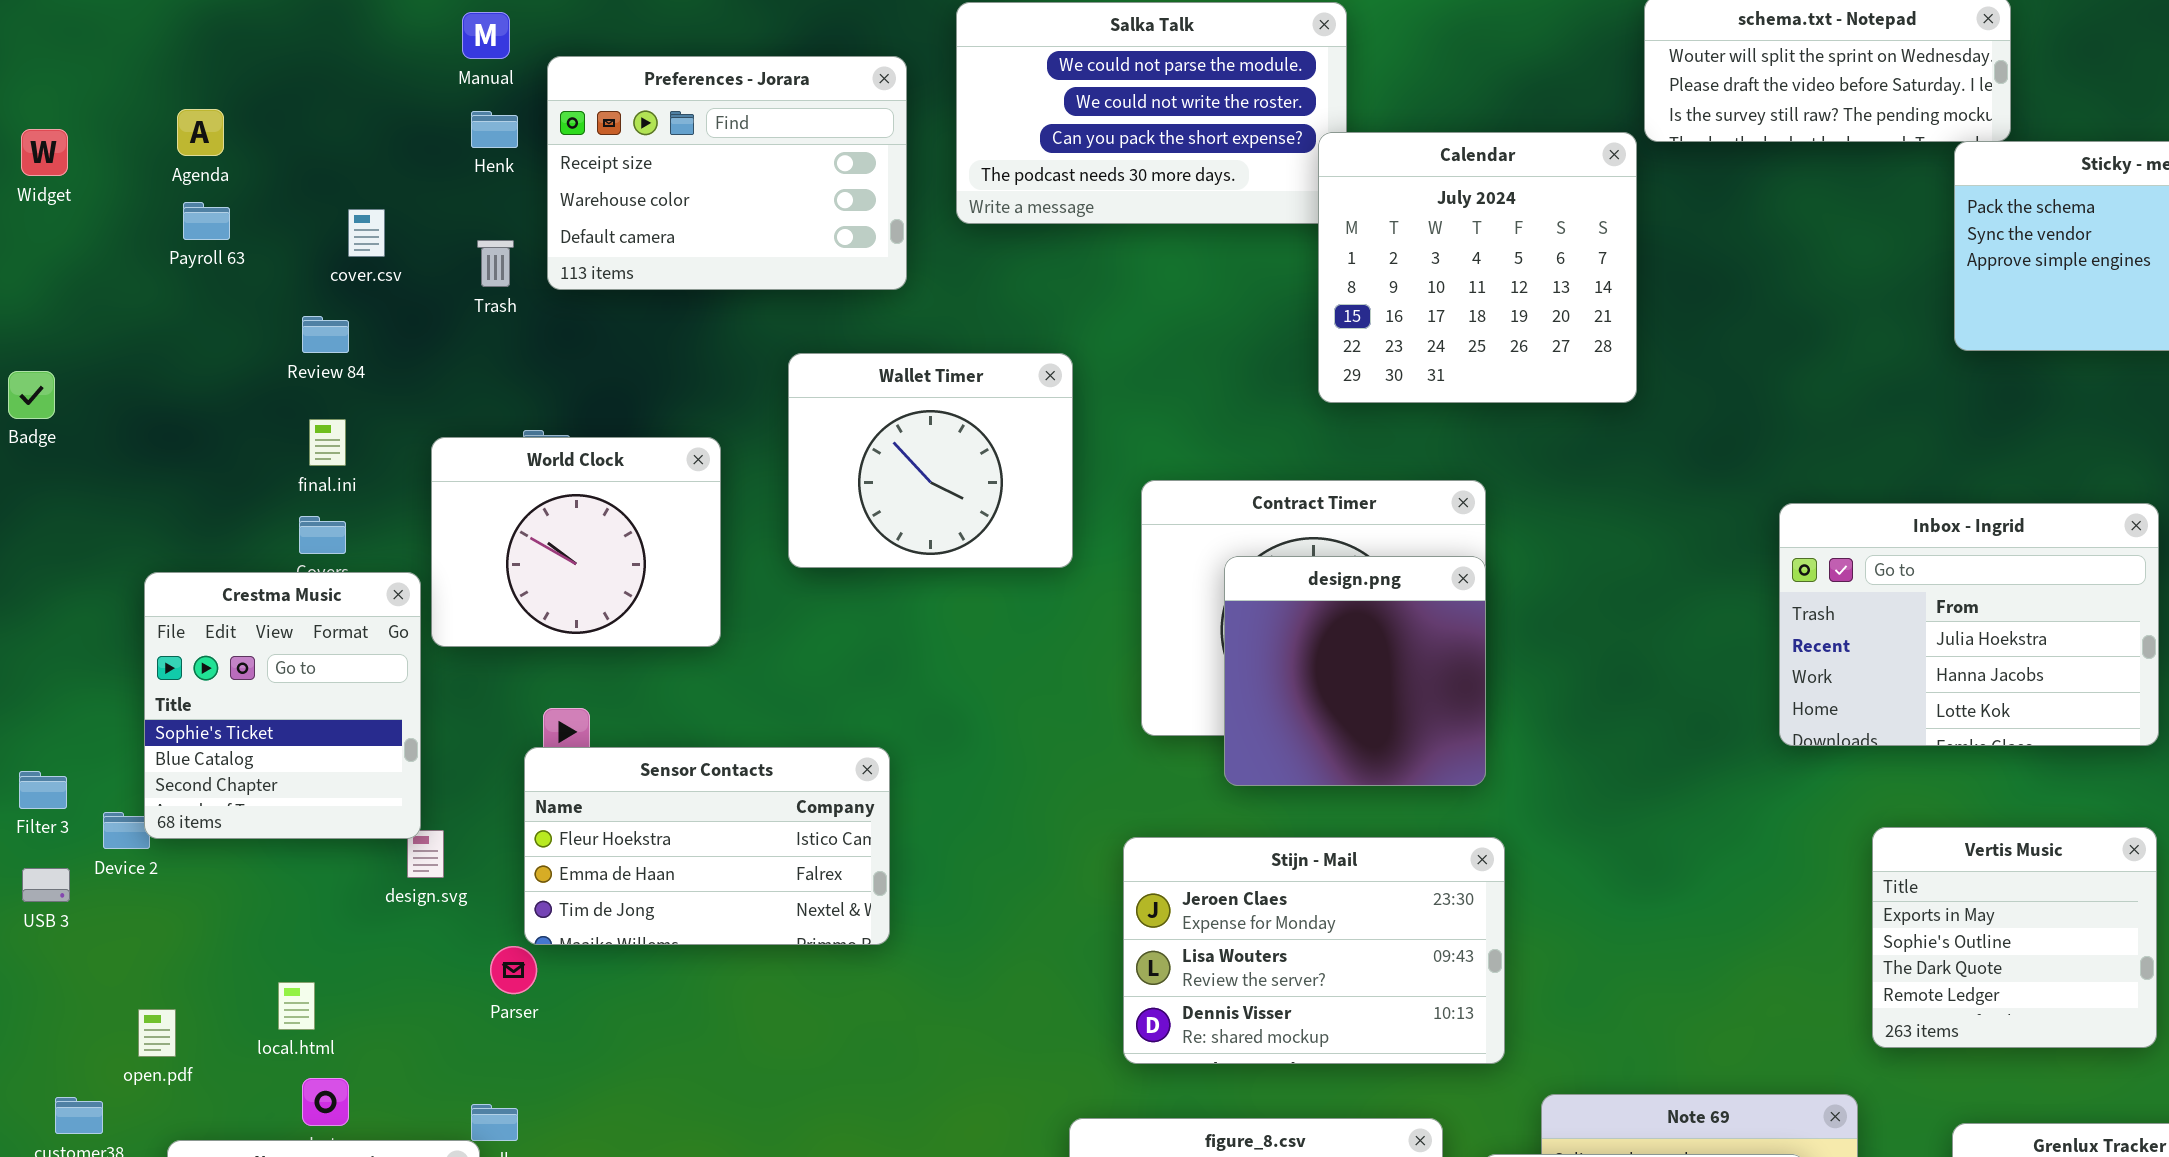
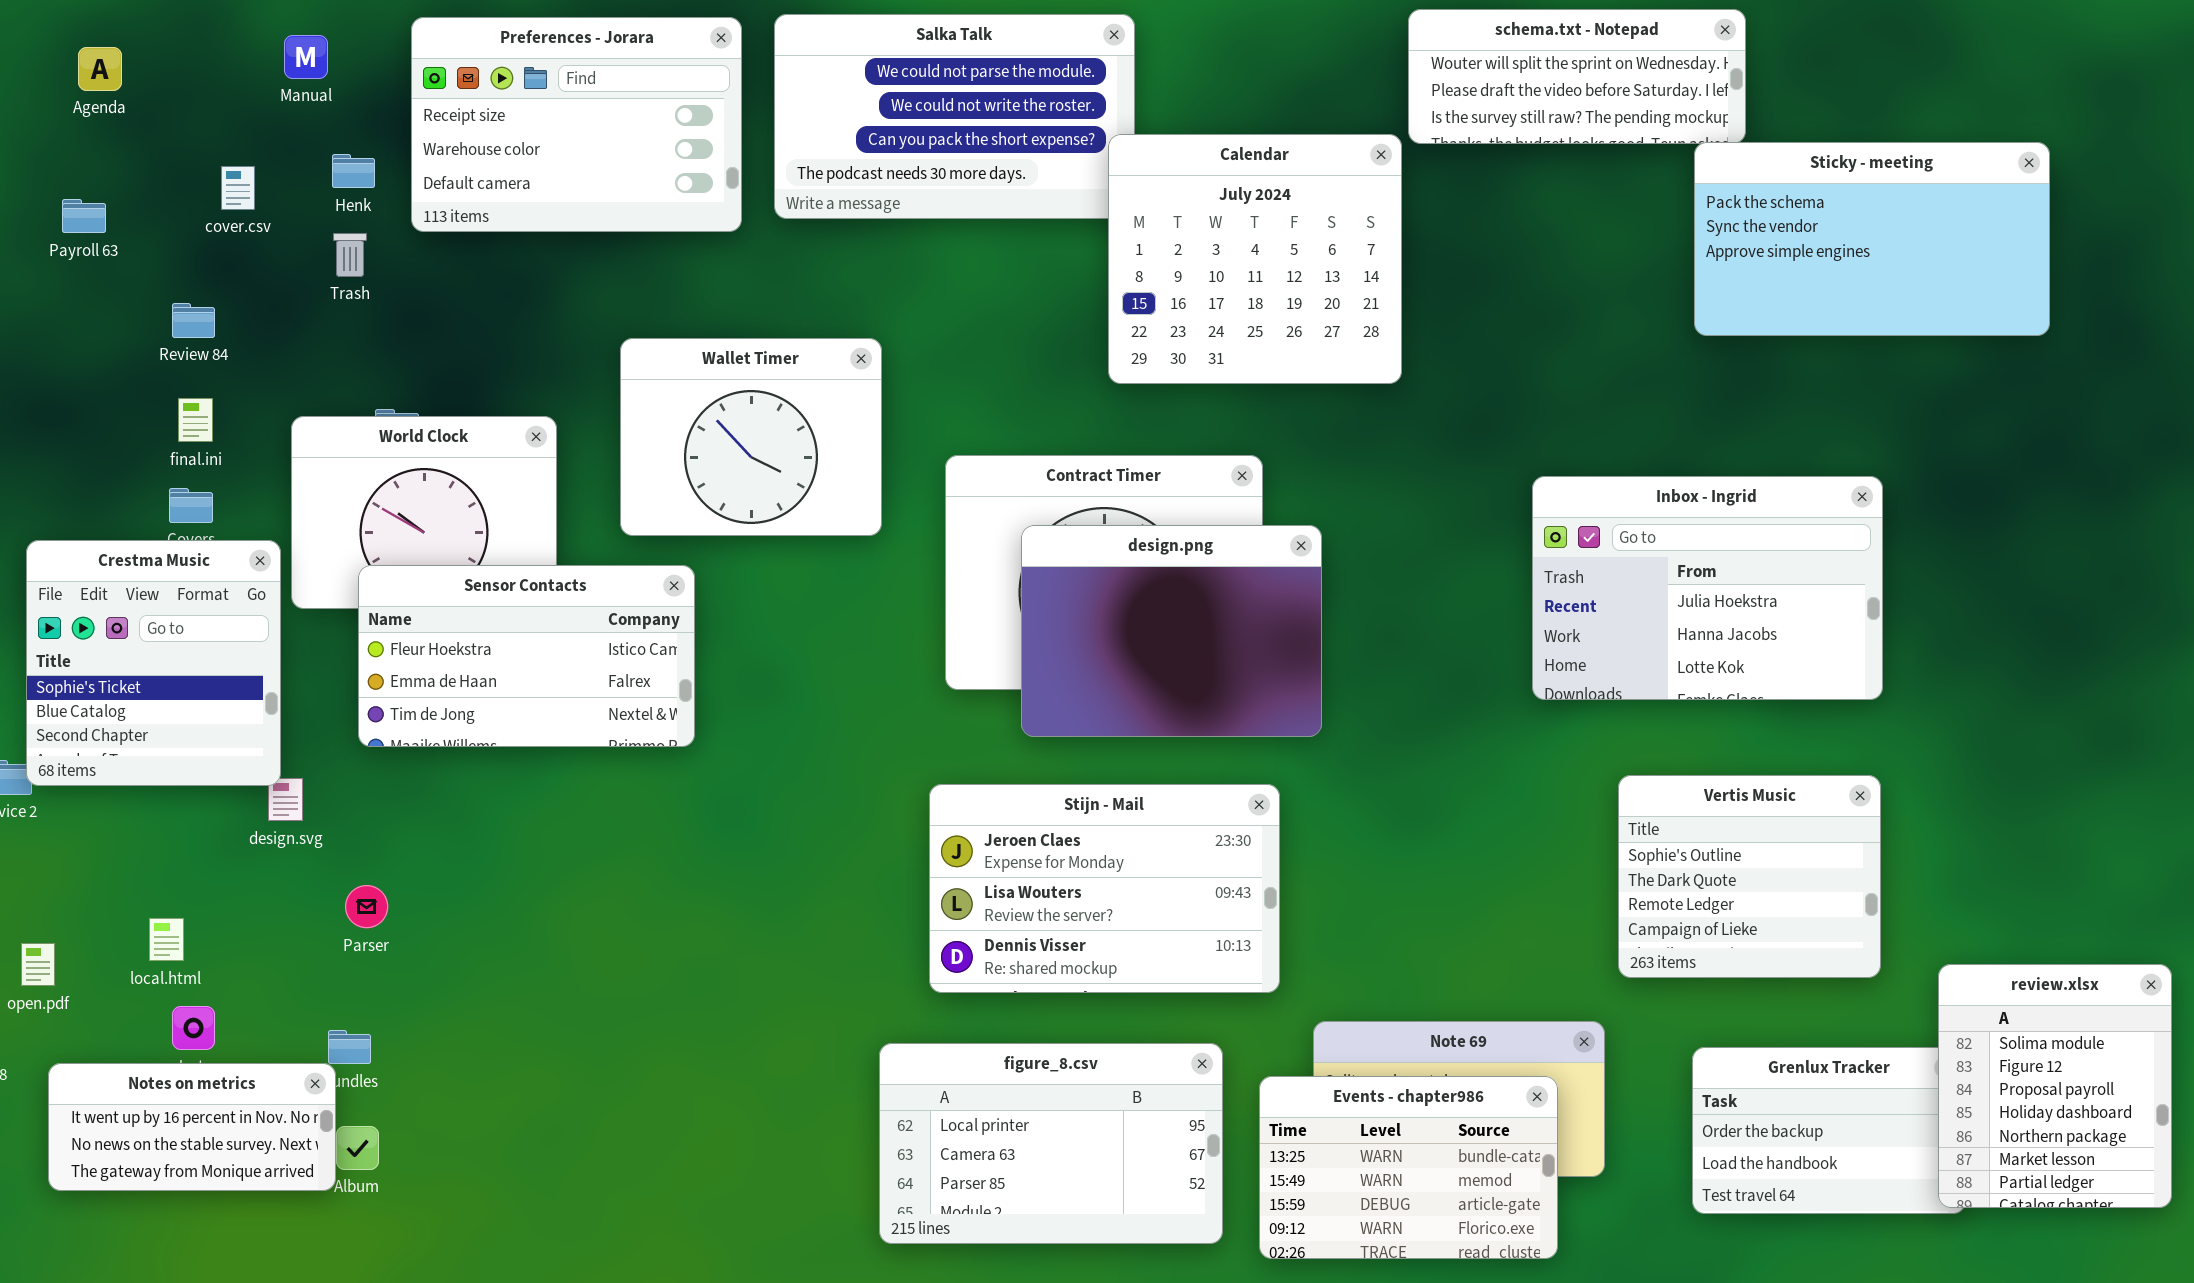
Manual: [462,12,510,59] -> [284,35,328,79], moved
Preferences - Jorara: [547,56,907,290] -> [411,17,742,232], moved
Agenda: [177,109,224,156] -> [78,47,122,91], moved
Henk: [471,111,518,148] -> [332,154,375,188], moved
cover.csv: [348,209,385,257] -> [221,166,255,210], moved
design.png: [1224,556,1486,786] -> [1021,525,1322,737], resized
Sensor Contacts: [524,747,890,945] -> [358,565,695,747], moved
Vertis Music: [1872,827,2157,1048] -> [1618,775,1881,978], scrolled down 1 row

